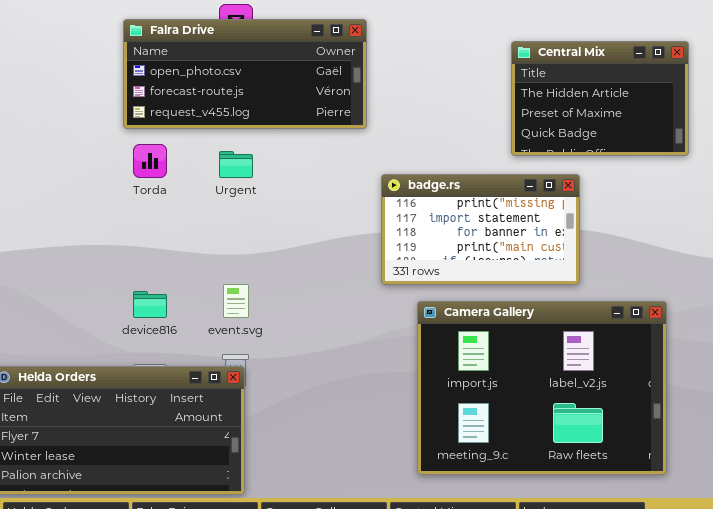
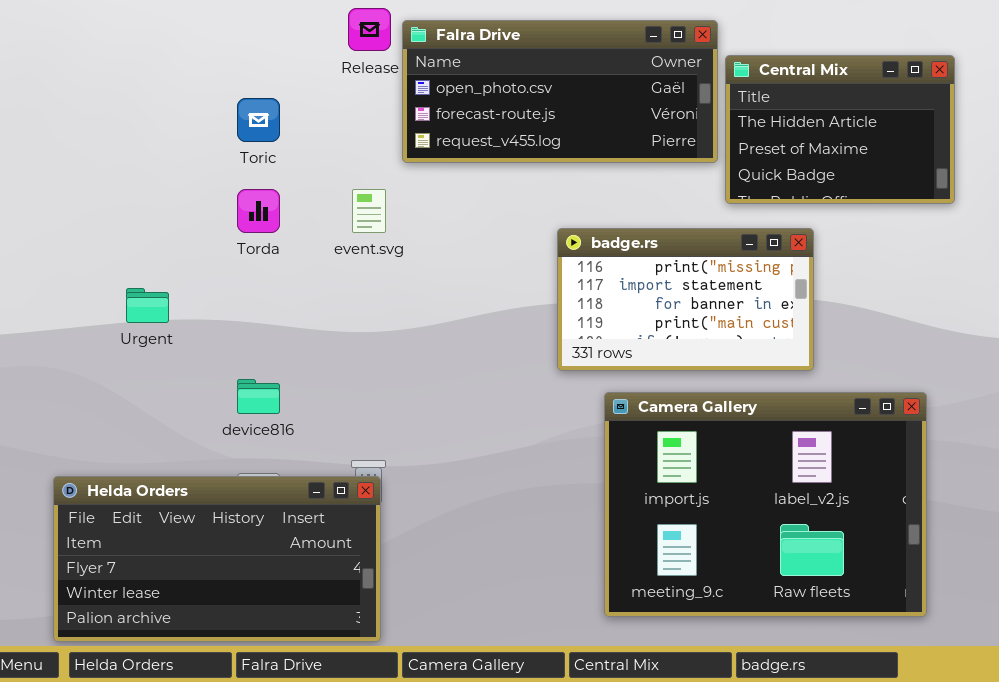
Falra Drive: [123,19,367,129] -> [402,20,718,163], moved
Urgent: [219,151,253,178] -> [126,288,169,323], moved
event.svg: [223,284,249,318] -> [352,189,386,233], moved

